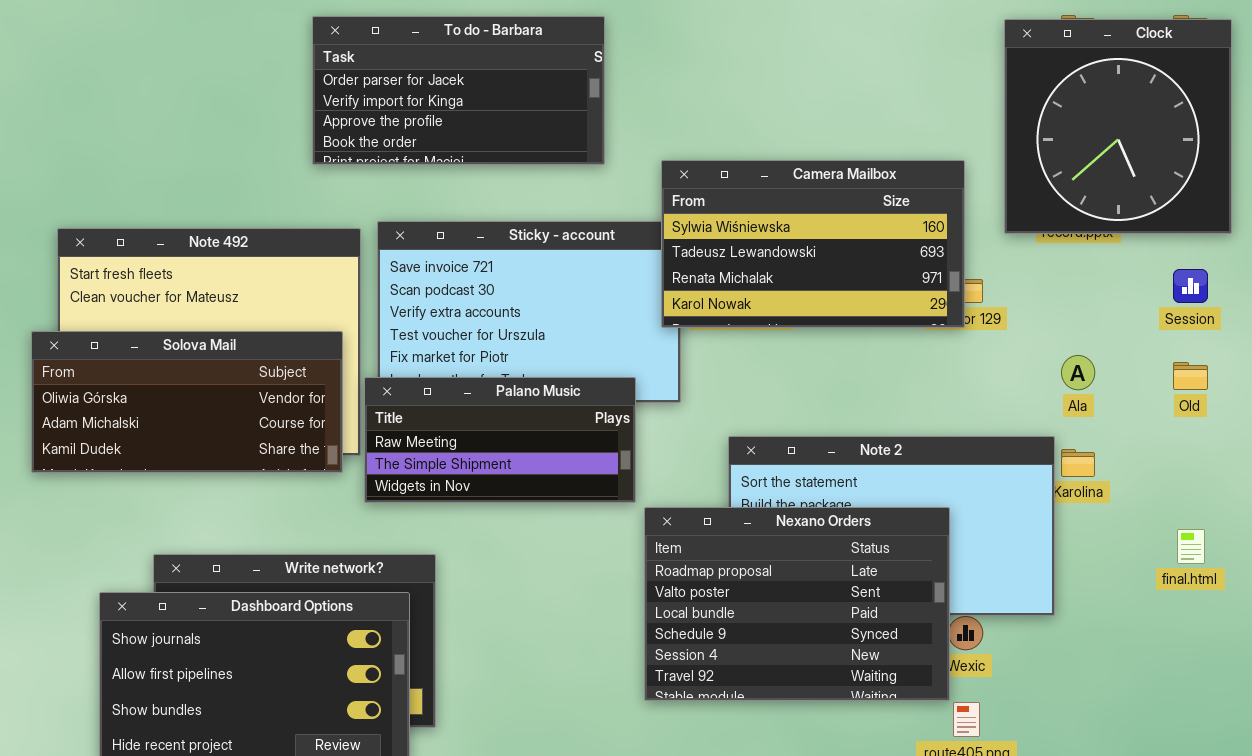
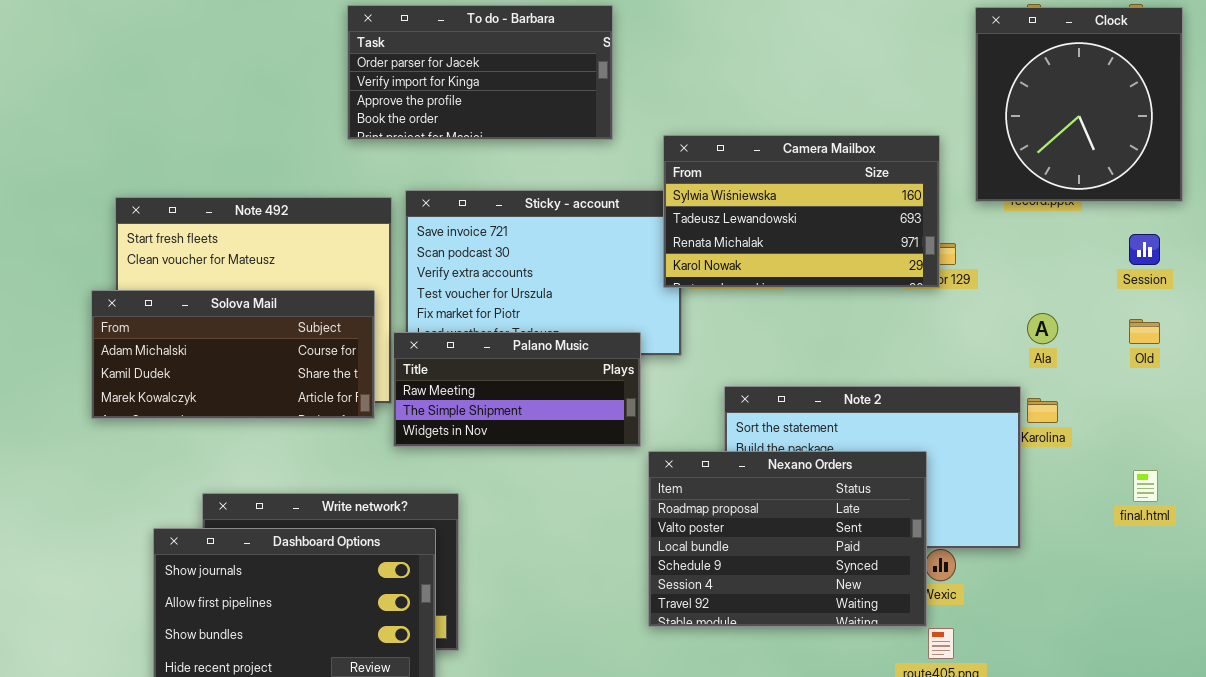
Solova Mail: [31,331,343,473] -> [91,290,375,419], scrolled down 1 row

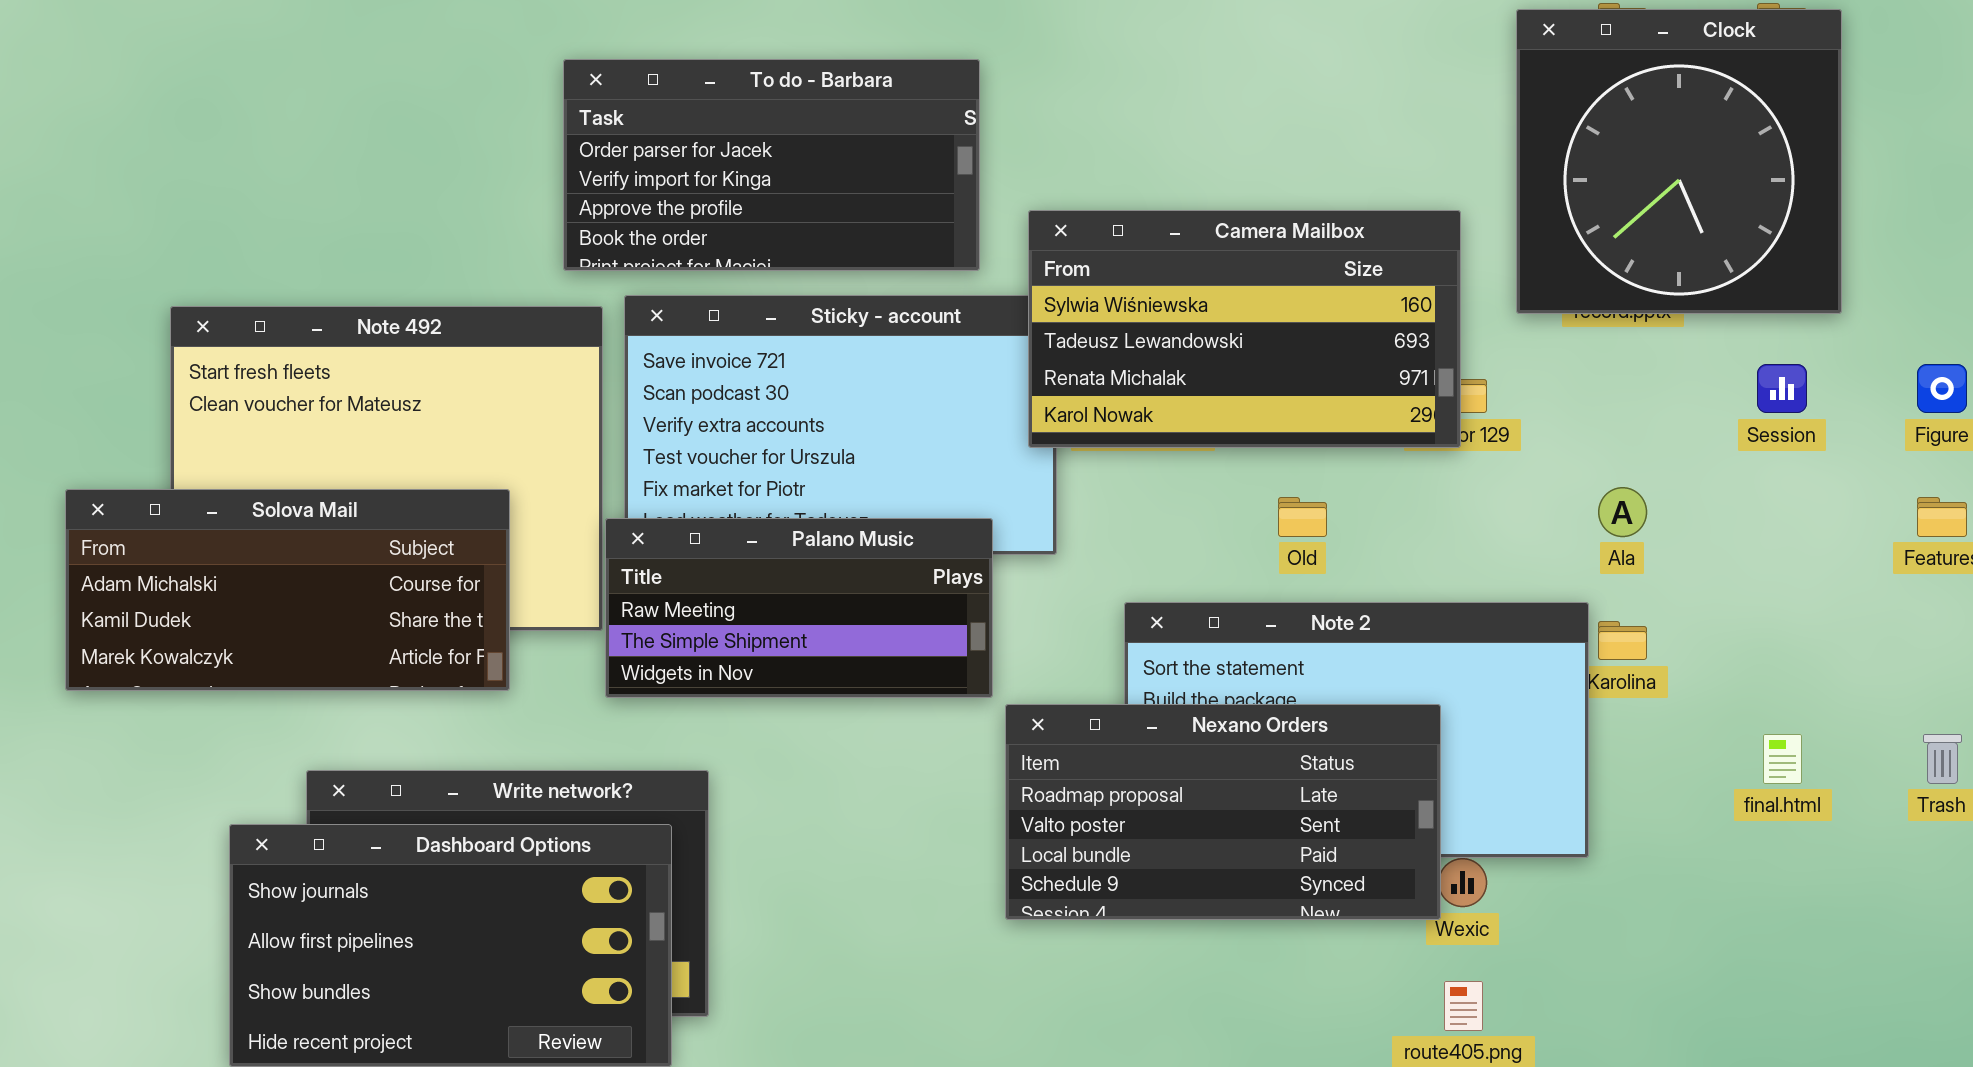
To do - Barbara: [347,5,613,140] -> [563,59,980,271], moved
Solova Mail: [91,290,375,419] -> [65,489,510,691], moved
Old: [1129,319,1160,344] -> [1278,497,1327,537], moved
Nexano Orders: [648,451,927,627] -> [1005,704,1441,920], resized

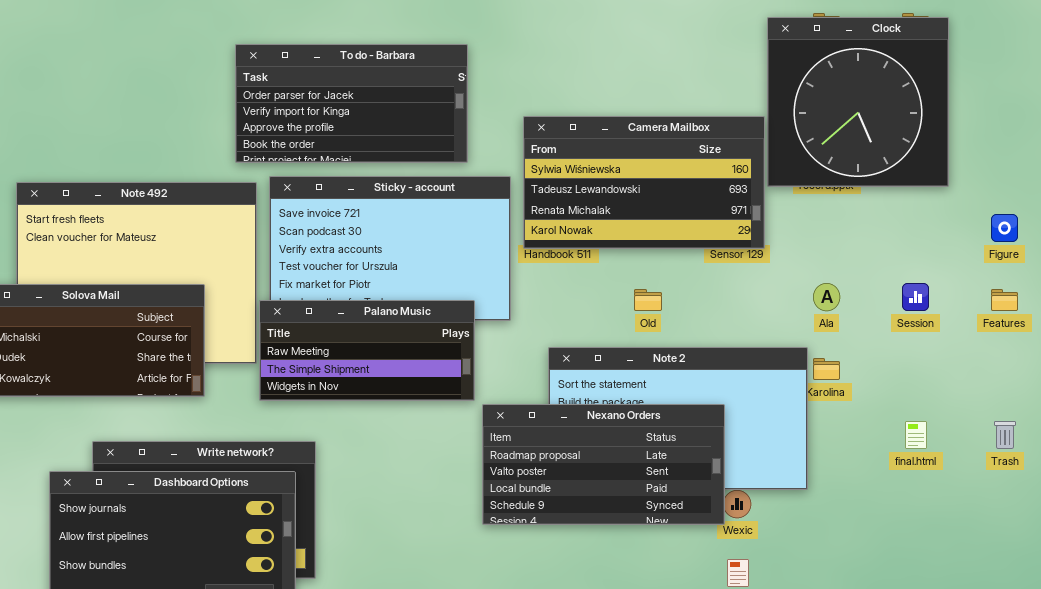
Camera Mailbox: [1028,210,1461,448] -> [523,116,765,249], moved
Session: [1757,364,1807,413] -> [902,283,929,311], moved

